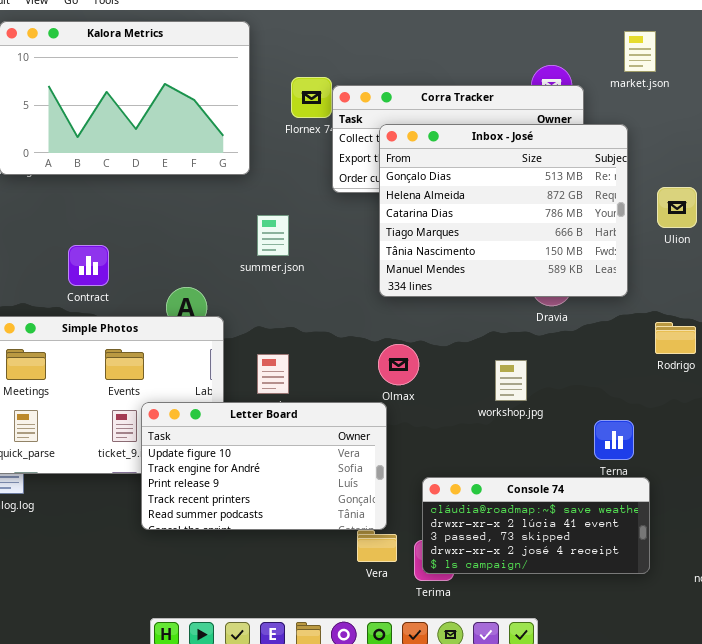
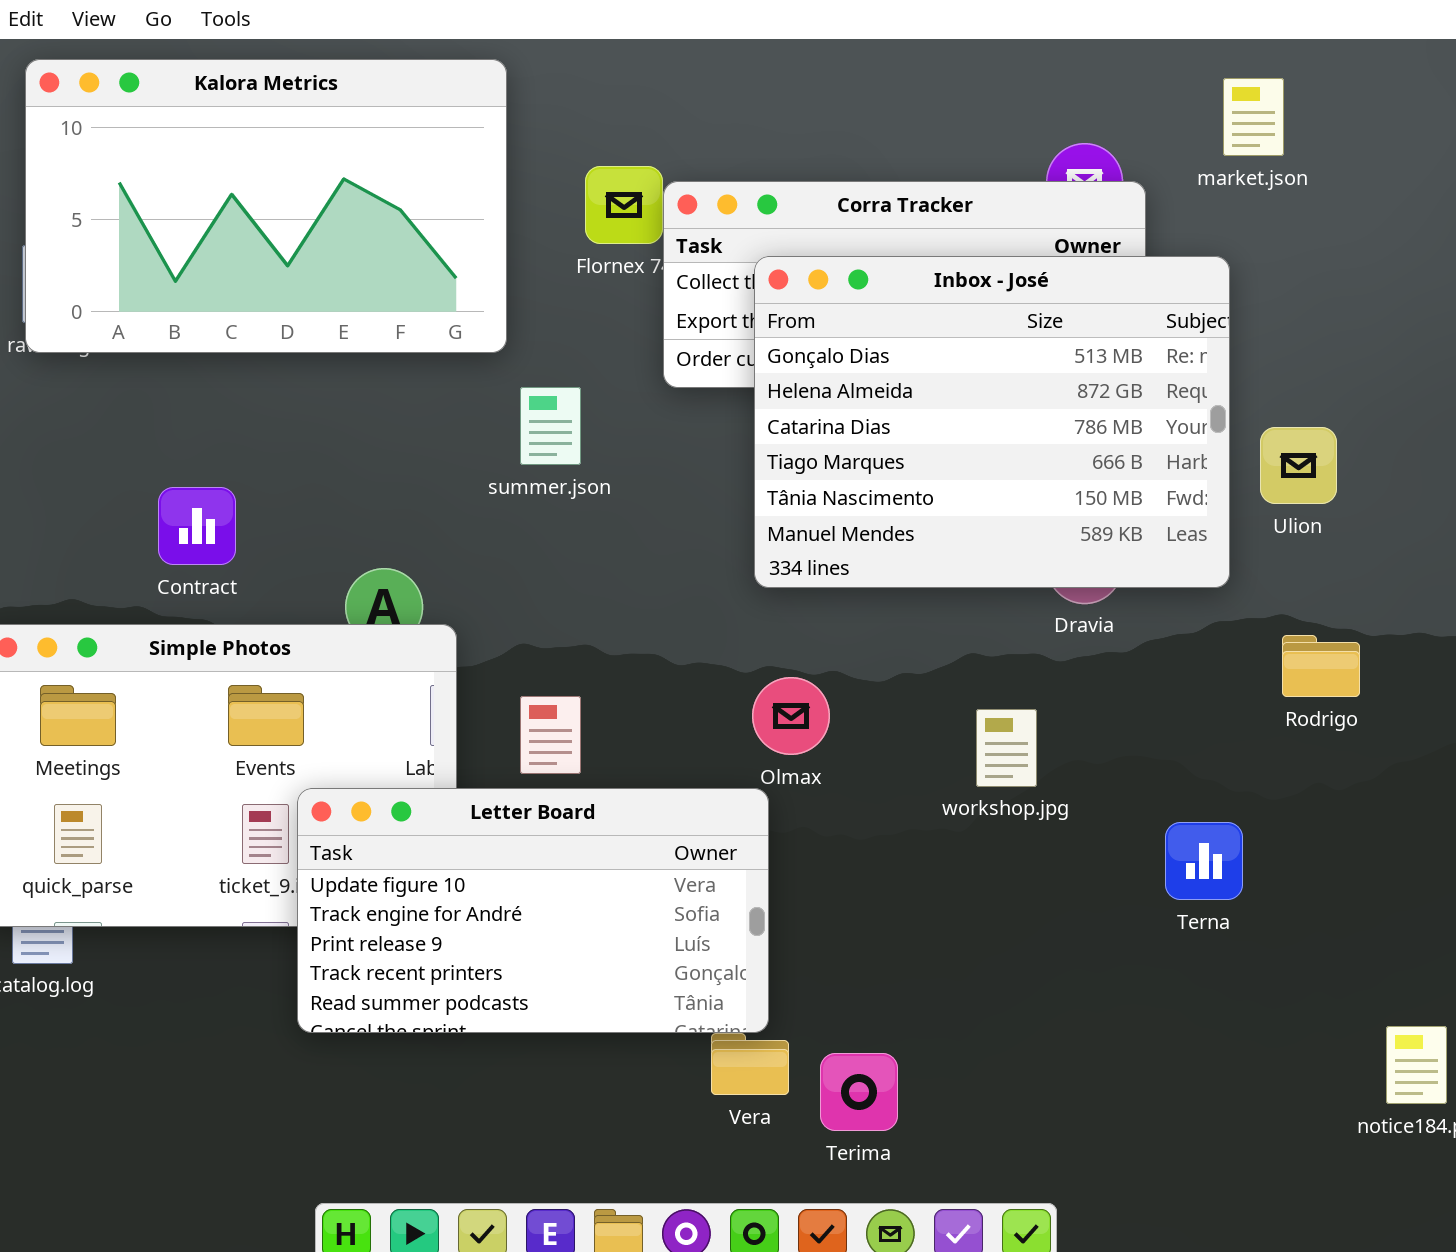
Ulion: [657,187,697,228] -> [1260,427,1337,504], moved
summer.json: [257,215,289,256] -> [520,387,581,465], moved
Console 74: [422,477,650,574] -> none, closed

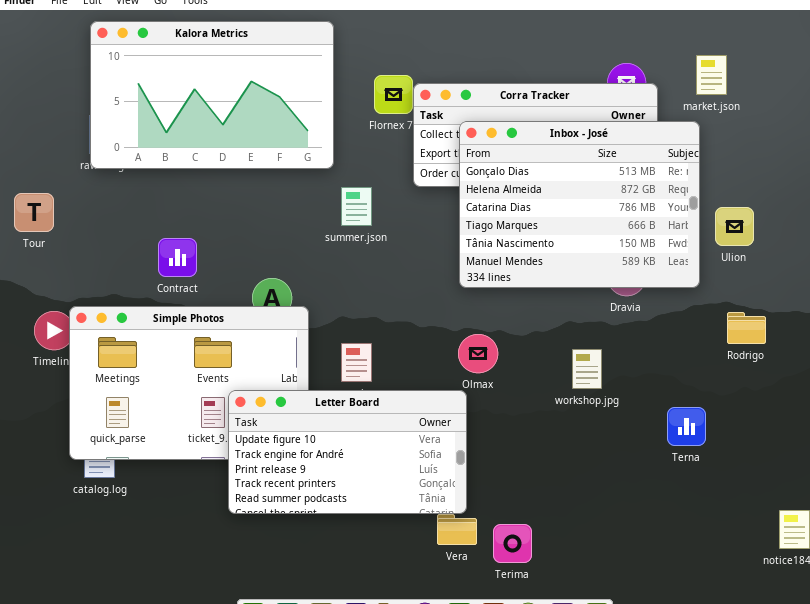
market.json: [1223,78,1284,156] -> [696,55,727,95], moved

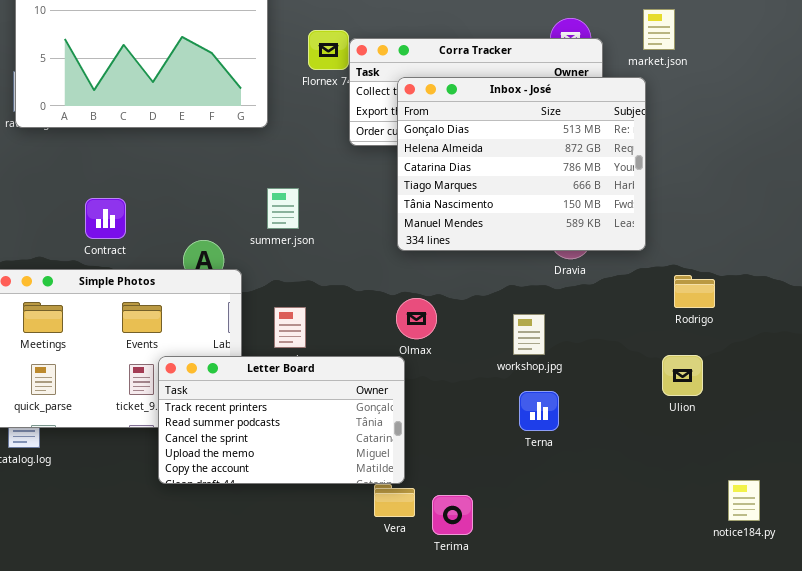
summer.json: [341,187,372,226] -> [267,188,299,229], moved
Ulion: [715,207,754,246] -> [662,355,703,396], moved
Letter Board: [228,390,467,514] -> [158,356,405,484], scrolled down 3 rows
Terna: [667,407,706,446] -> [519,391,559,431], moved

